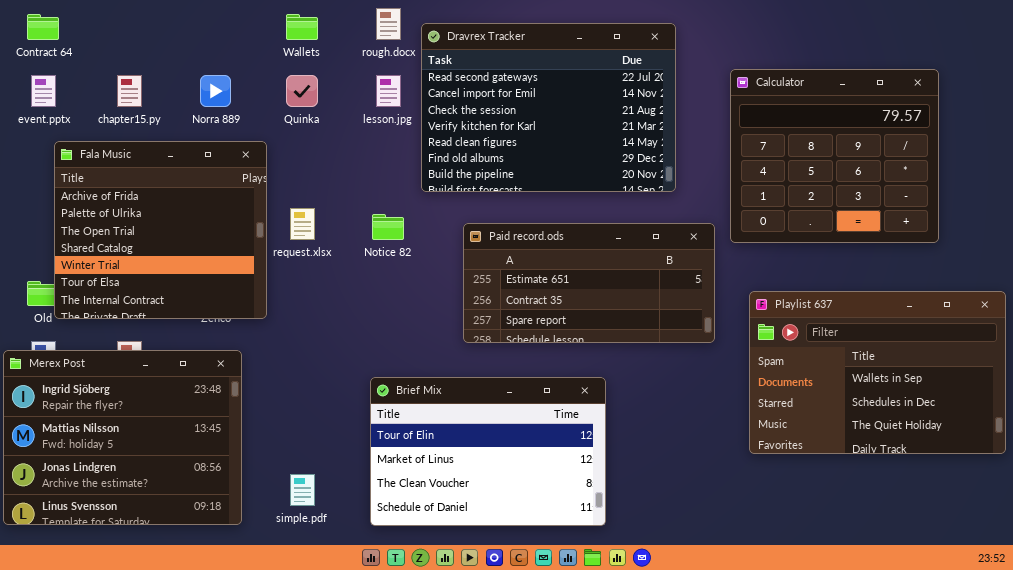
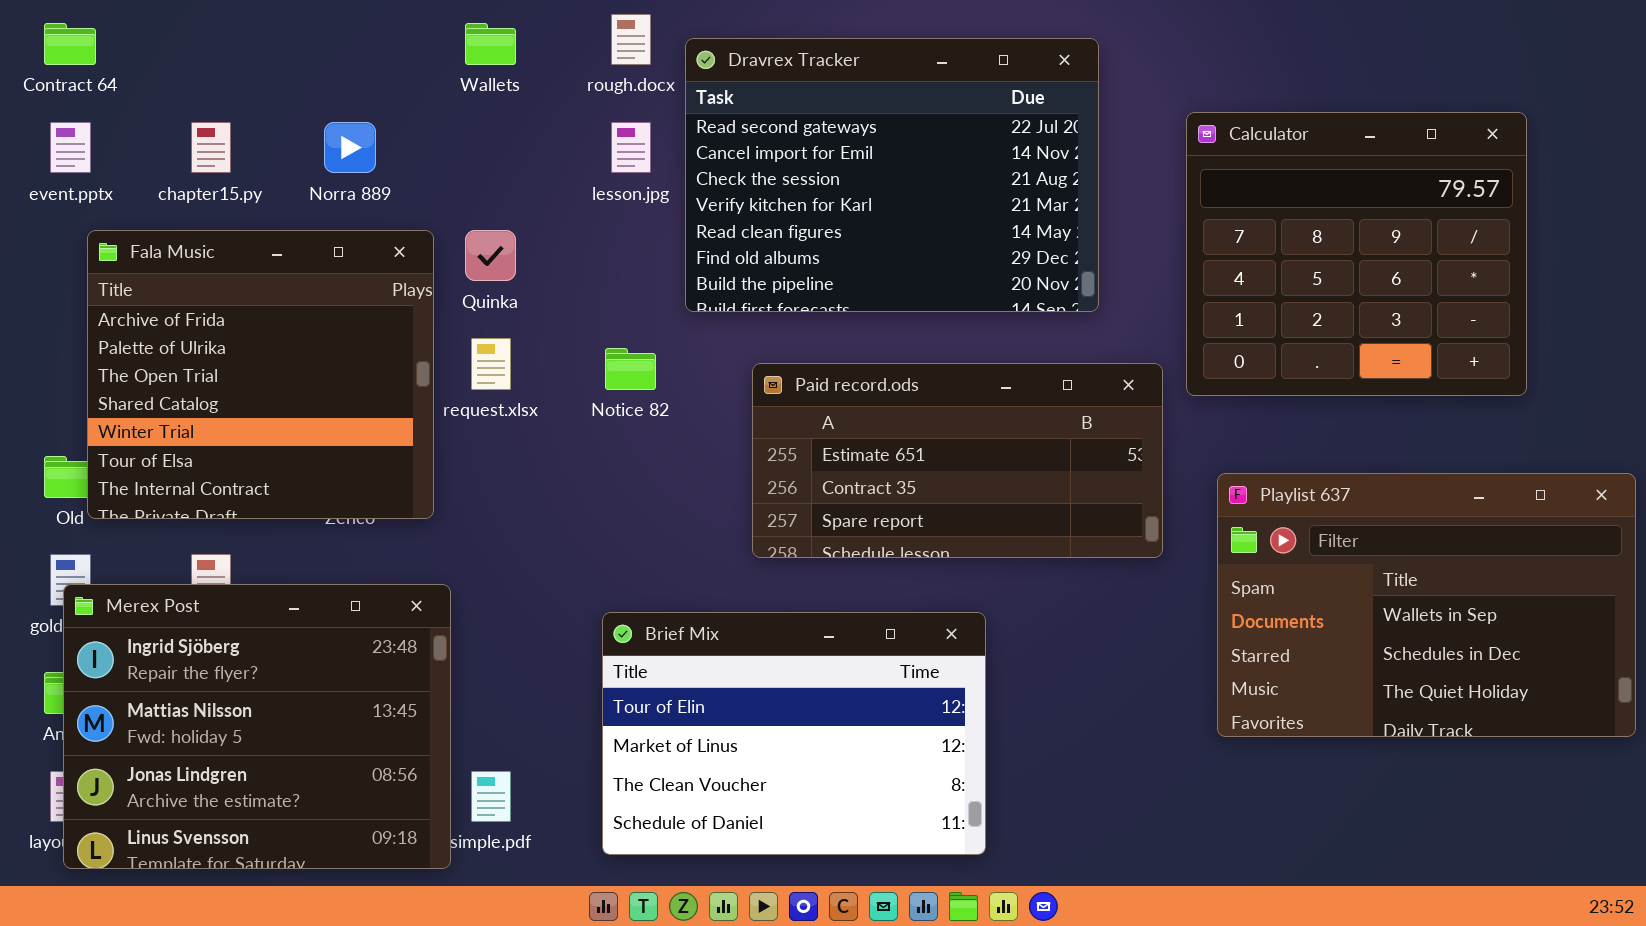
Quinka: [286,75,318,107] -> [465,230,516,281], moved
Merex Post: [3,350,242,525] -> [63,584,451,869], moved

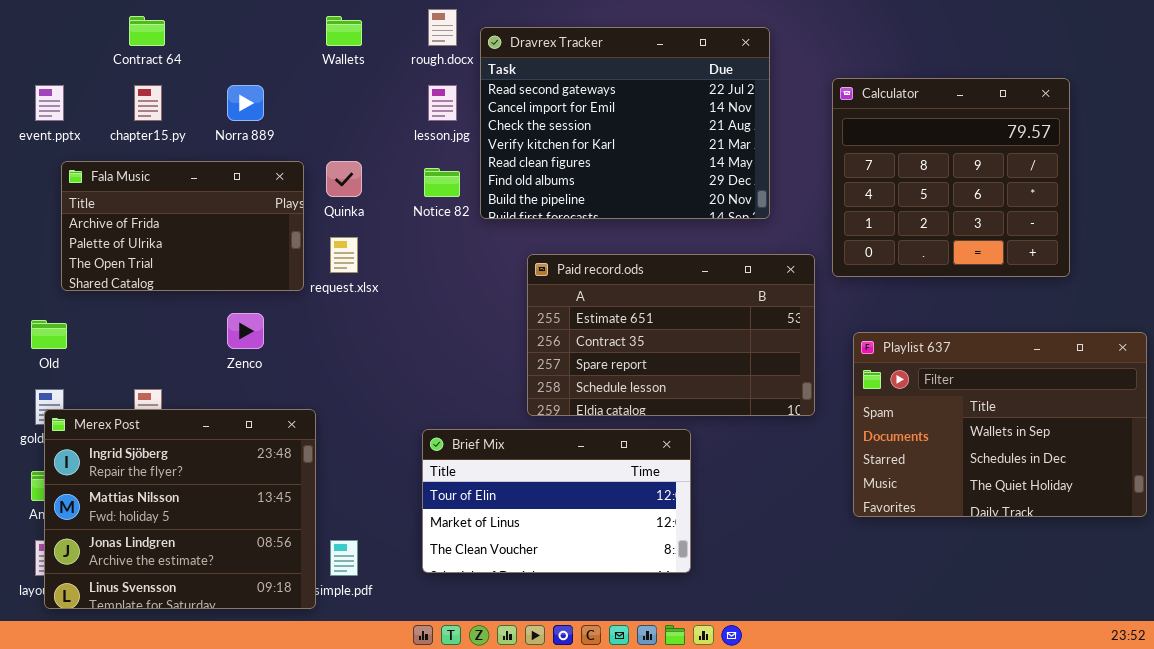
Contract 64: [44,23,96,65] -> [129,16,165,46], moved
Fala Music: [87,230,434,519] -> [61,161,304,291], resized
Notice 82: [605,348,656,390] -> [424,168,460,197], moved
Paid record.ods: [752,363,1163,558] -> [527,254,815,416], resized
Brief Mix: [602,612,986,855] -> [422,429,691,573], resized

